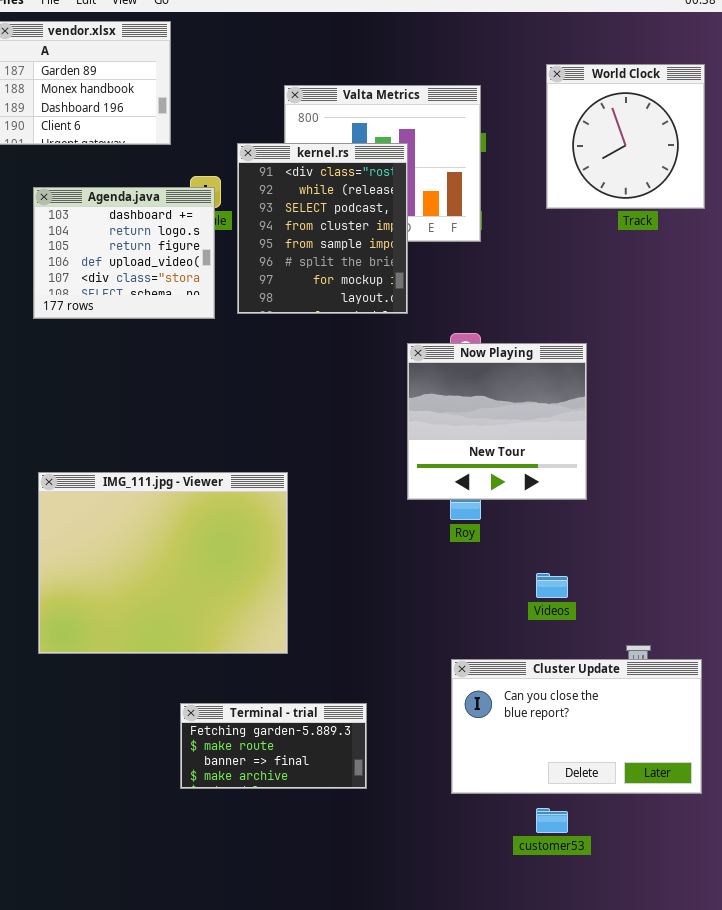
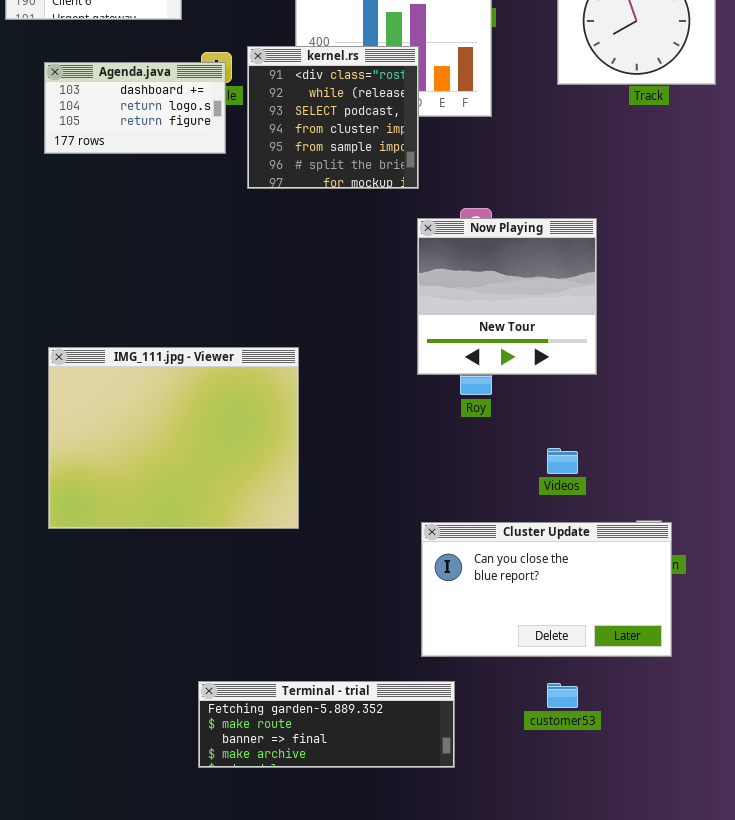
kernel.rs: [237,143,408,314] -> [247,46,419,189], resized
Agenda.java: [33,187,215,319] -> [44,62,226,154], resized
Cluster Update: [451,659,702,794] -> [421,522,672,657], moved
Terminal - trial: [180,703,367,789] -> [198,681,455,768], moved, resized

